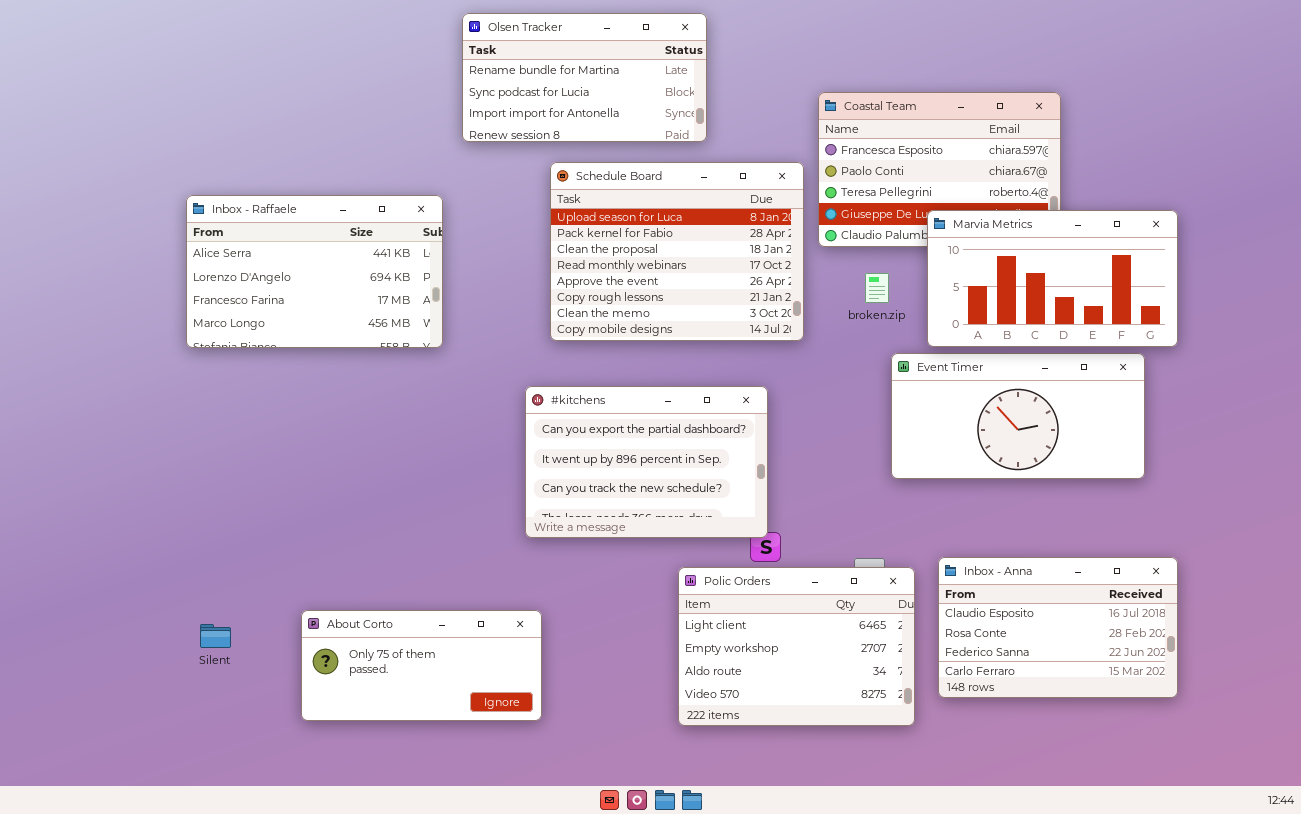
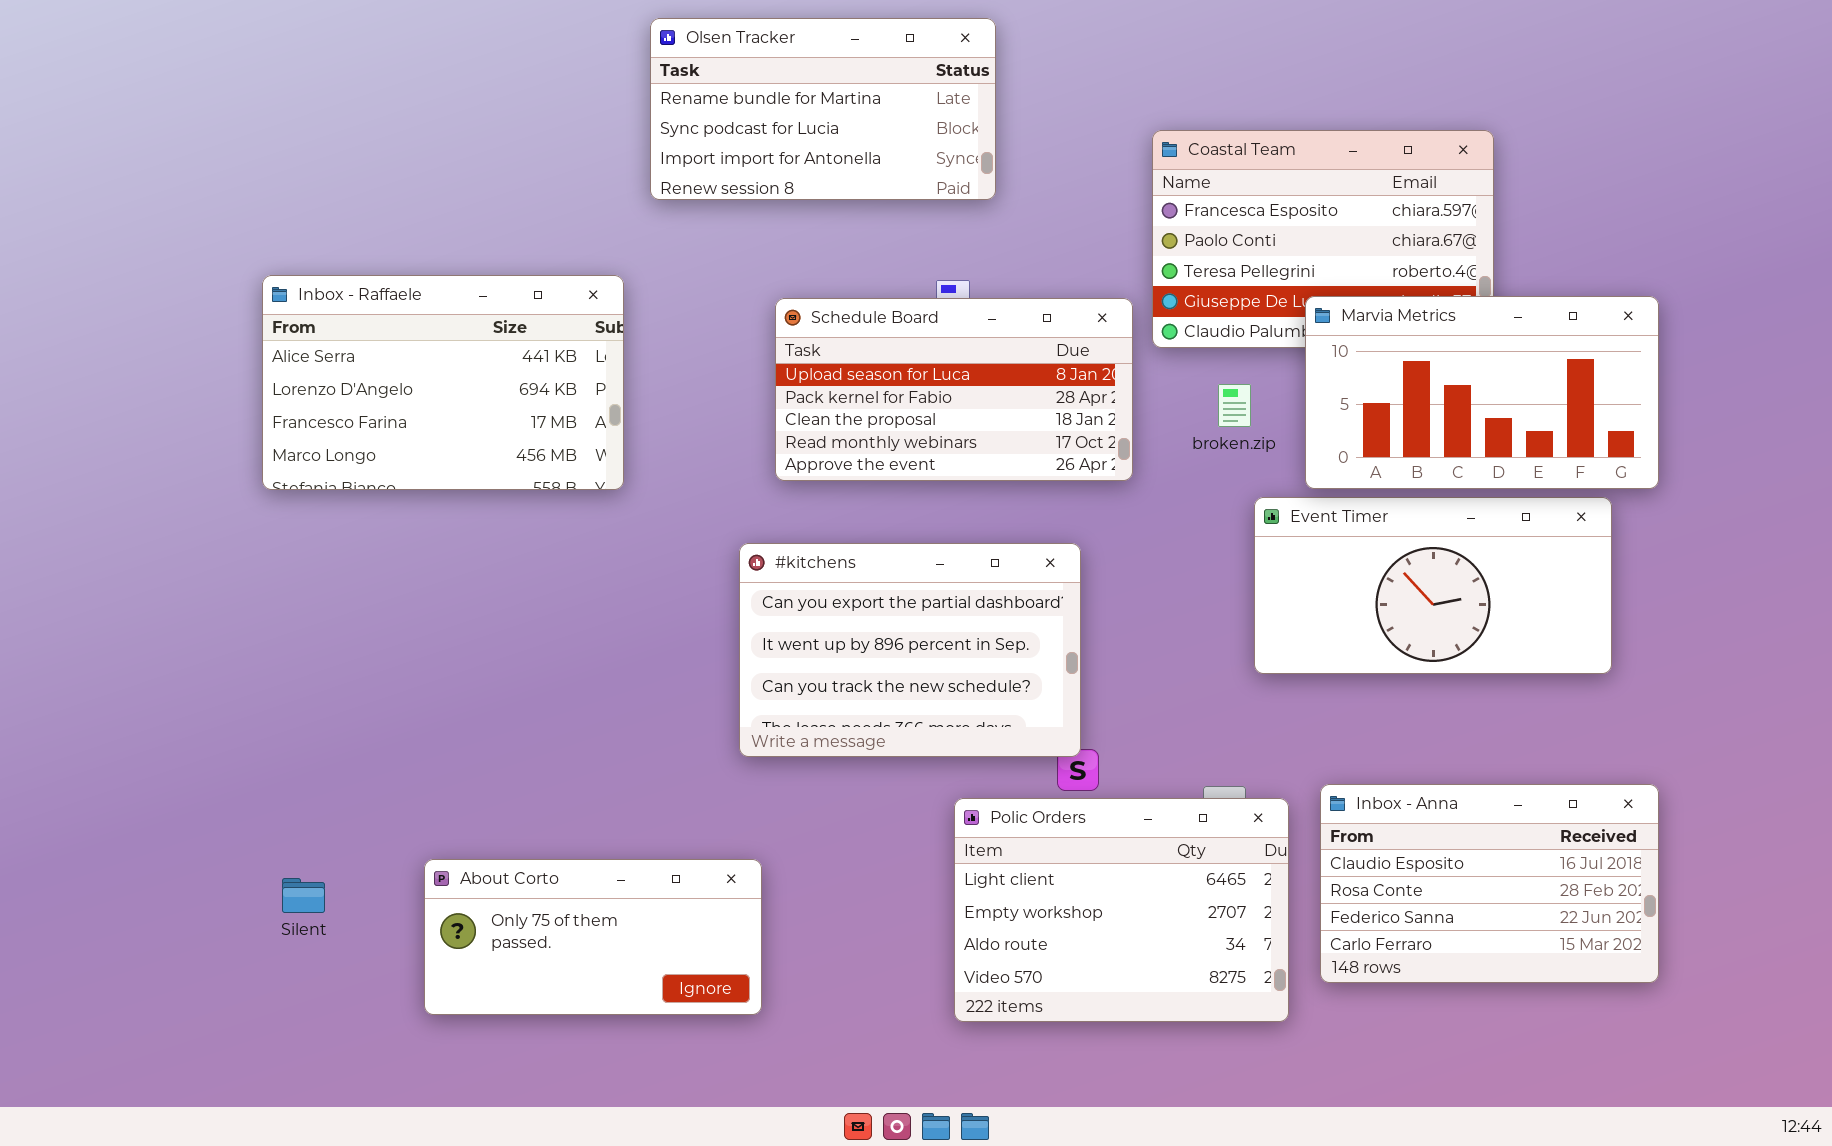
Schedule Board: [550,162,804,341] -> [775,298,1133,481], resized

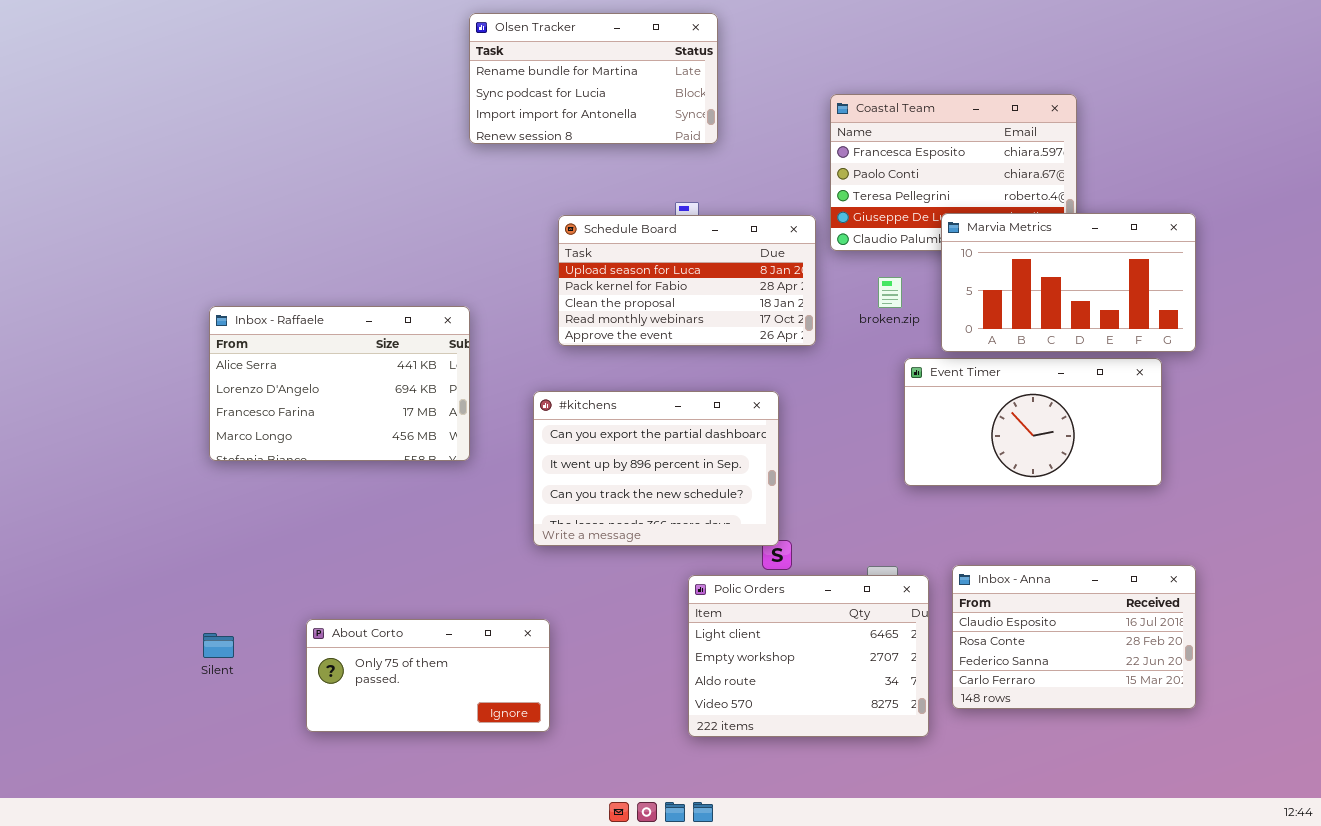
Inbox - Raffaele: [262,275,624,490] -> [209,306,470,461], moved

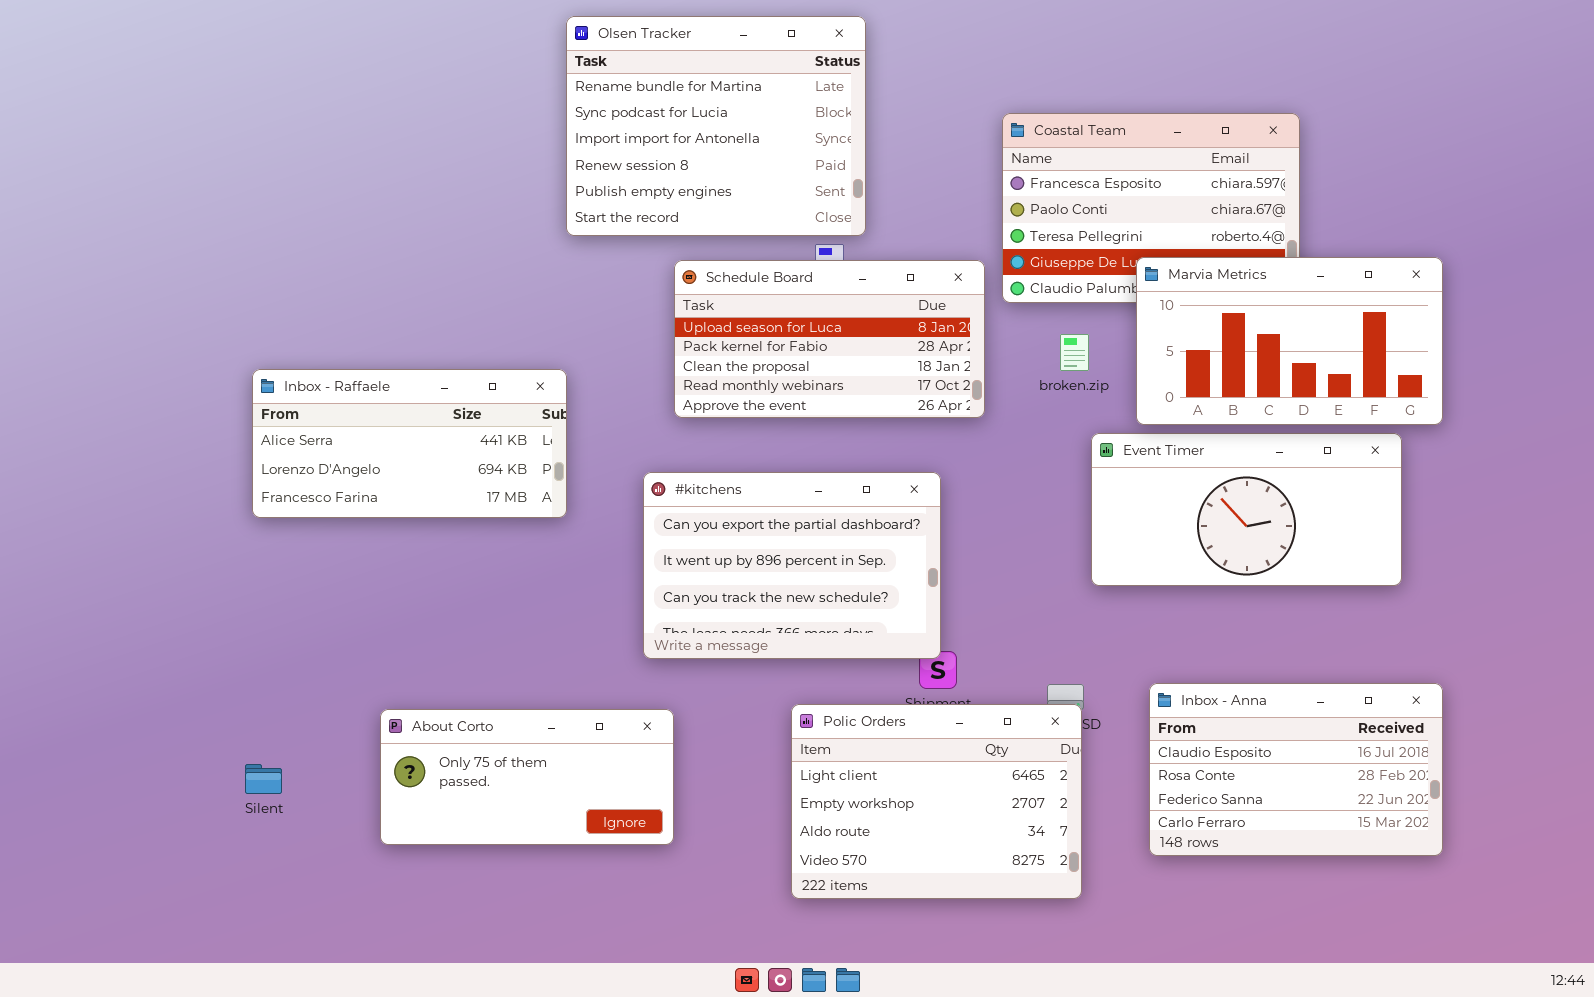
Olsen Tracker: [469,13,718,144] -> [566,16,866,236], resized
Inbox - Raffaele: [209,306,470,461] -> [252,369,567,518], resized
Polic Orders: [688,575,929,737] -> [791,704,1082,899], moved
About Corto: [306,619,550,732] -> [380,709,674,845], moved

